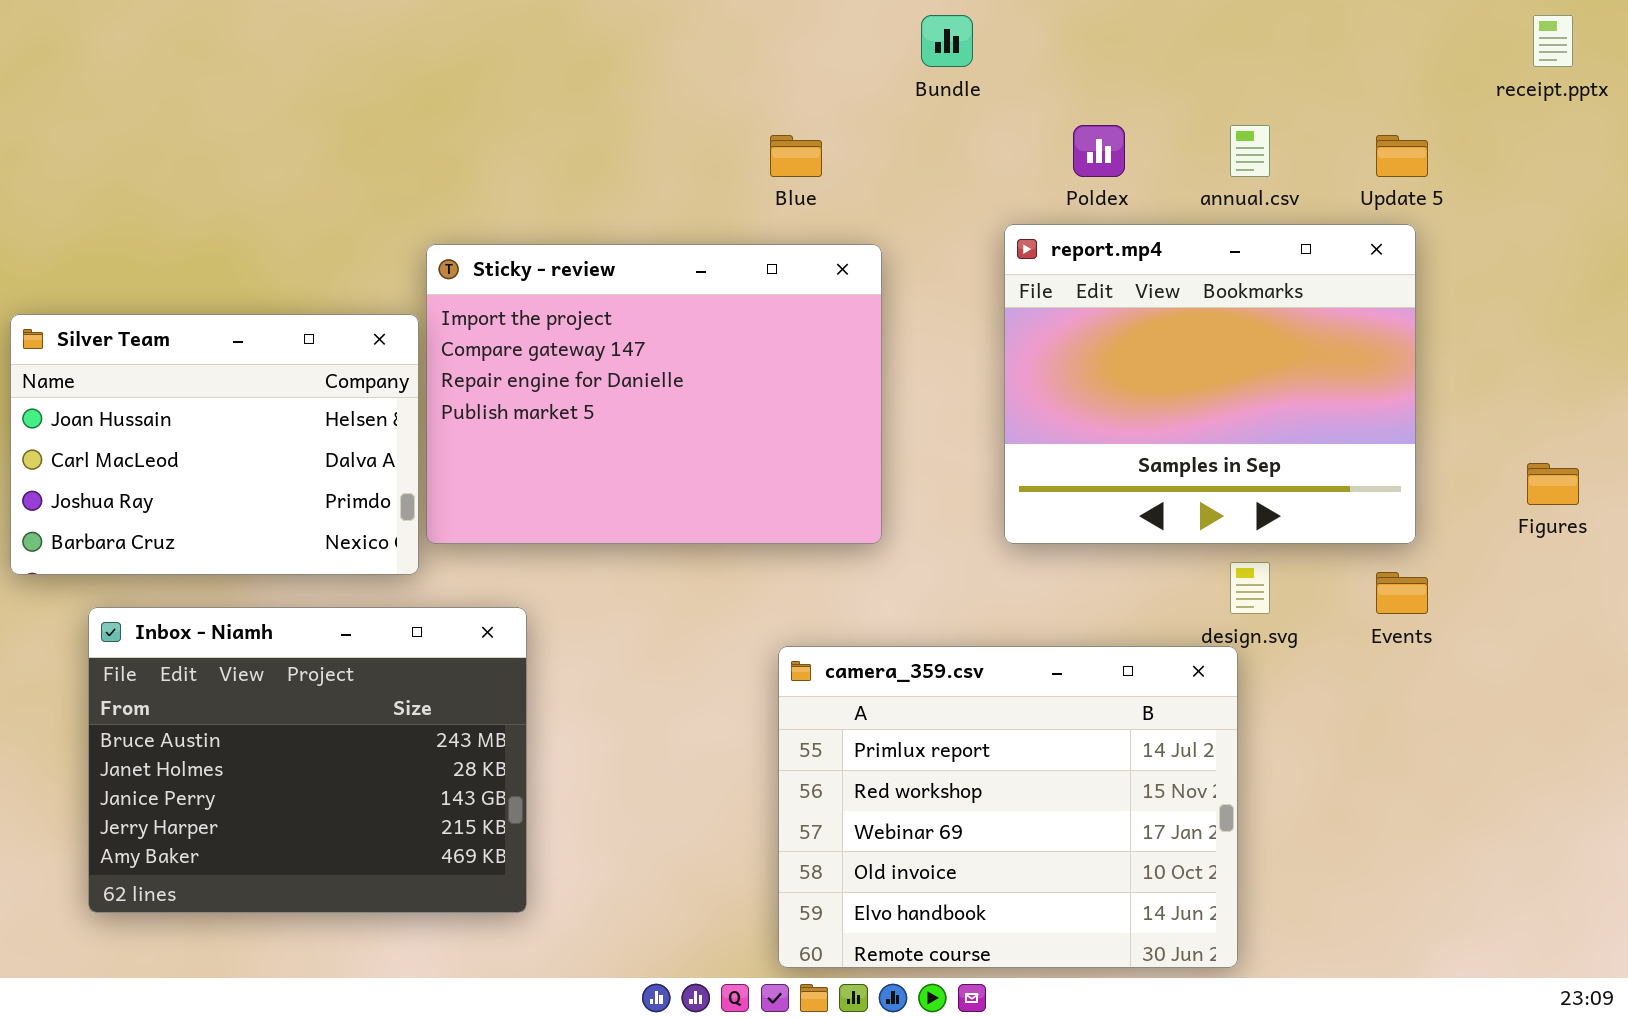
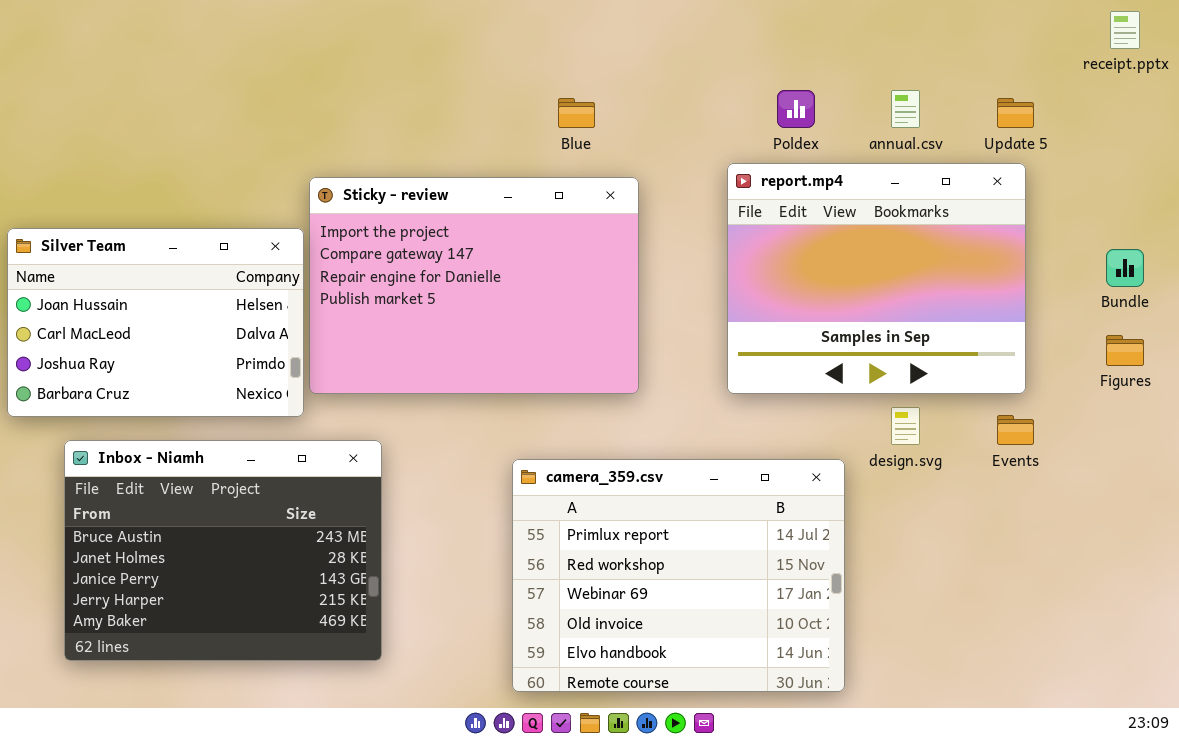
Bundle: [921,15,973,67] -> [1106,249,1144,287], moved
camera_359.csv: [778,646,1238,968] -> [512,459,845,692], moved

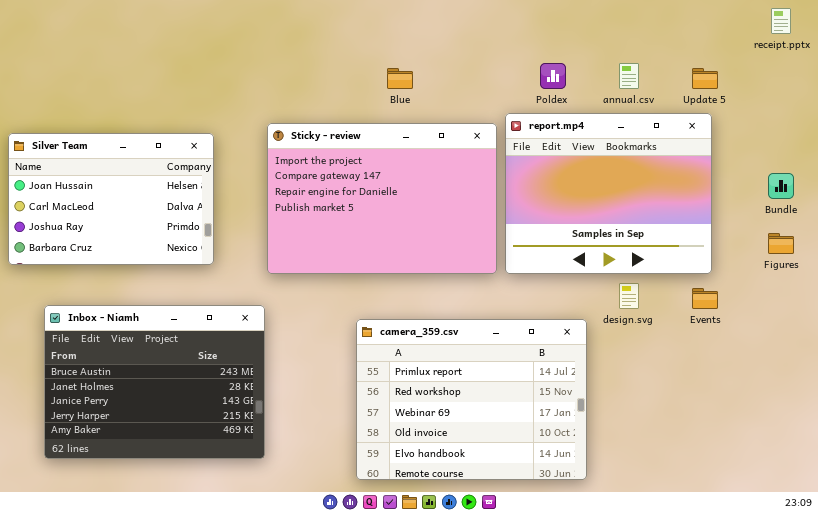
Sticky - review: [309,177,639,394] -> [267,123,497,274], moved
Silver Team: [7,228,304,417] -> [8,133,214,265], moved

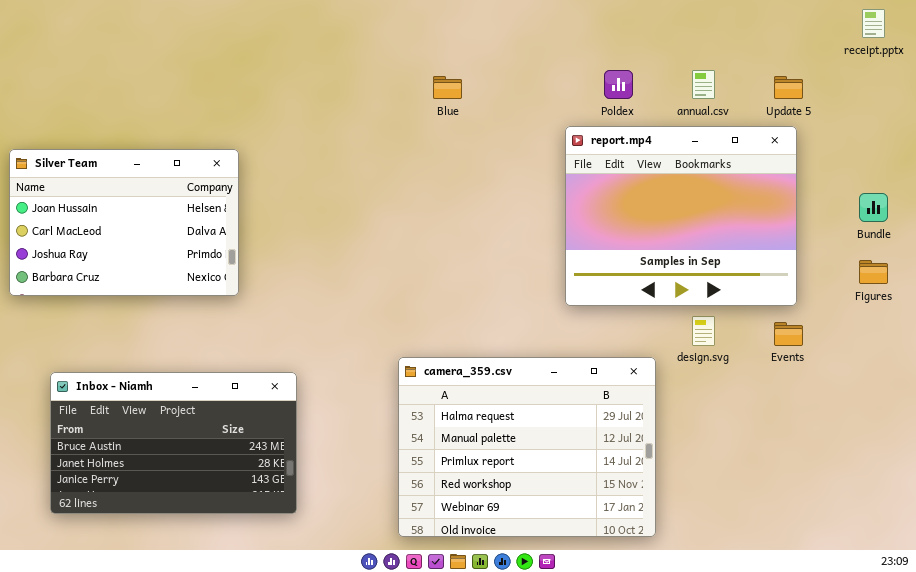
Sticky - review: [267,123,497,274] -> none, closed
Inbox - Niamh: [44,305,265,459] -> [50,372,297,514], resized
camera_359.csv: [356,319,587,480] -> [398,357,656,537], scrolled up 2 rows

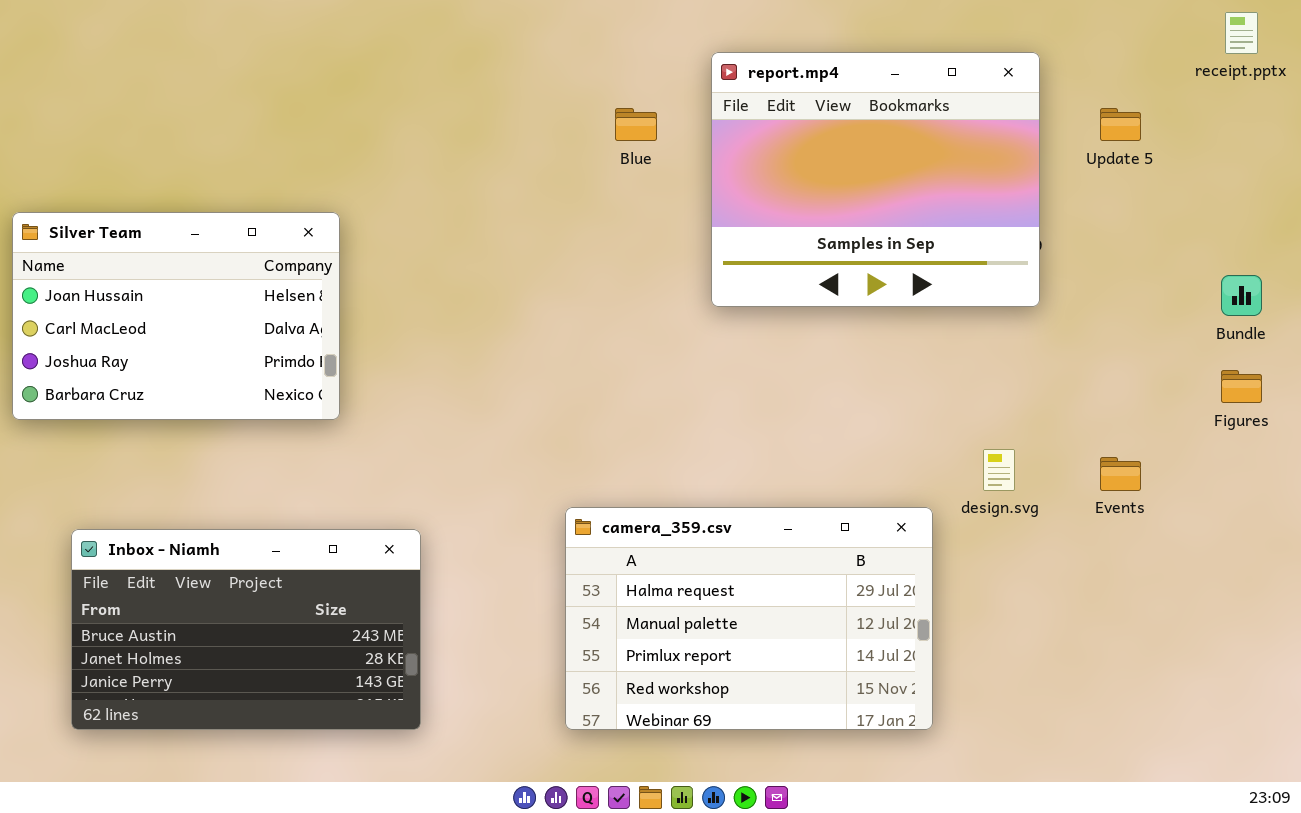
report.mp4: [565,126,797,306] -> [711,52,1040,307], moved
camera_359.csv: [398,357,656,537] -> [565,507,933,730], resized

